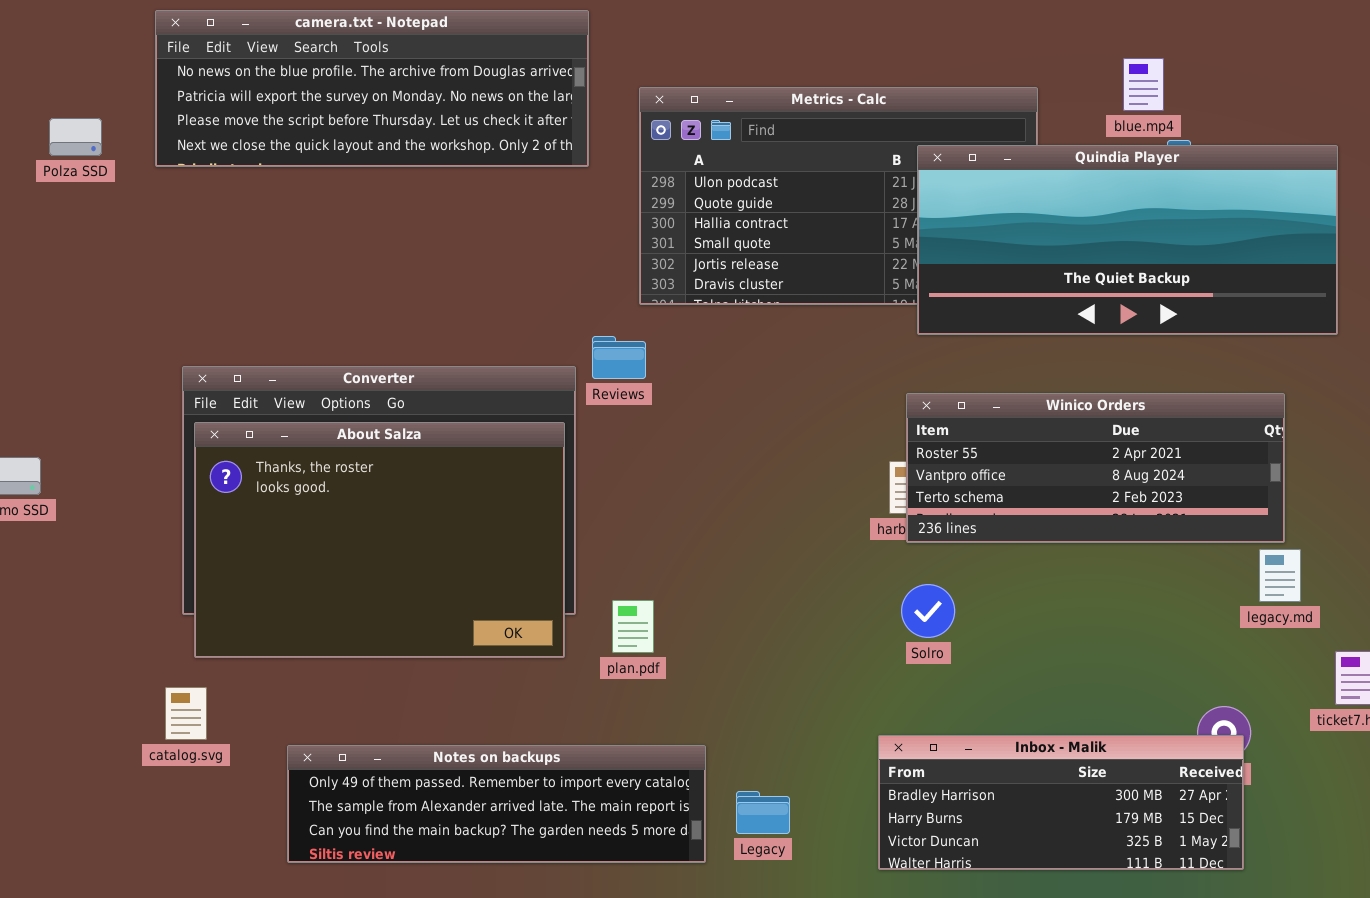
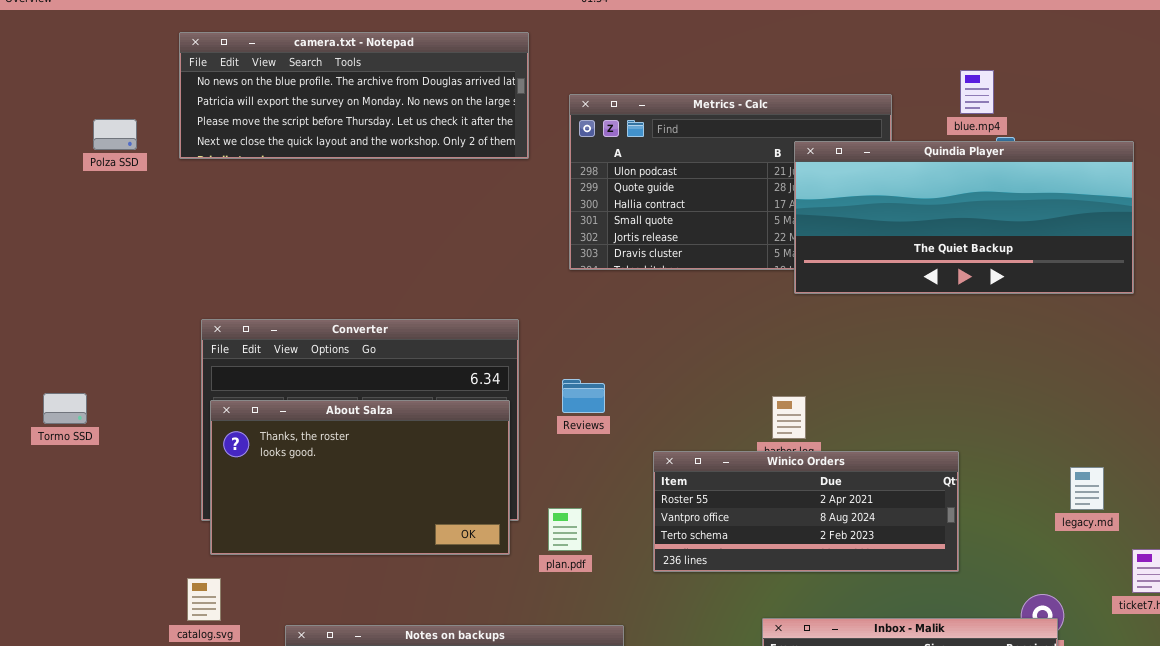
Reviews: [592,336,646,379] -> [562,379,605,413], moved
Winico Orders: [906,393,1285,543] -> [653,451,959,572], moved
About Salza: [194,422,565,658] -> [210,400,510,555], resized

